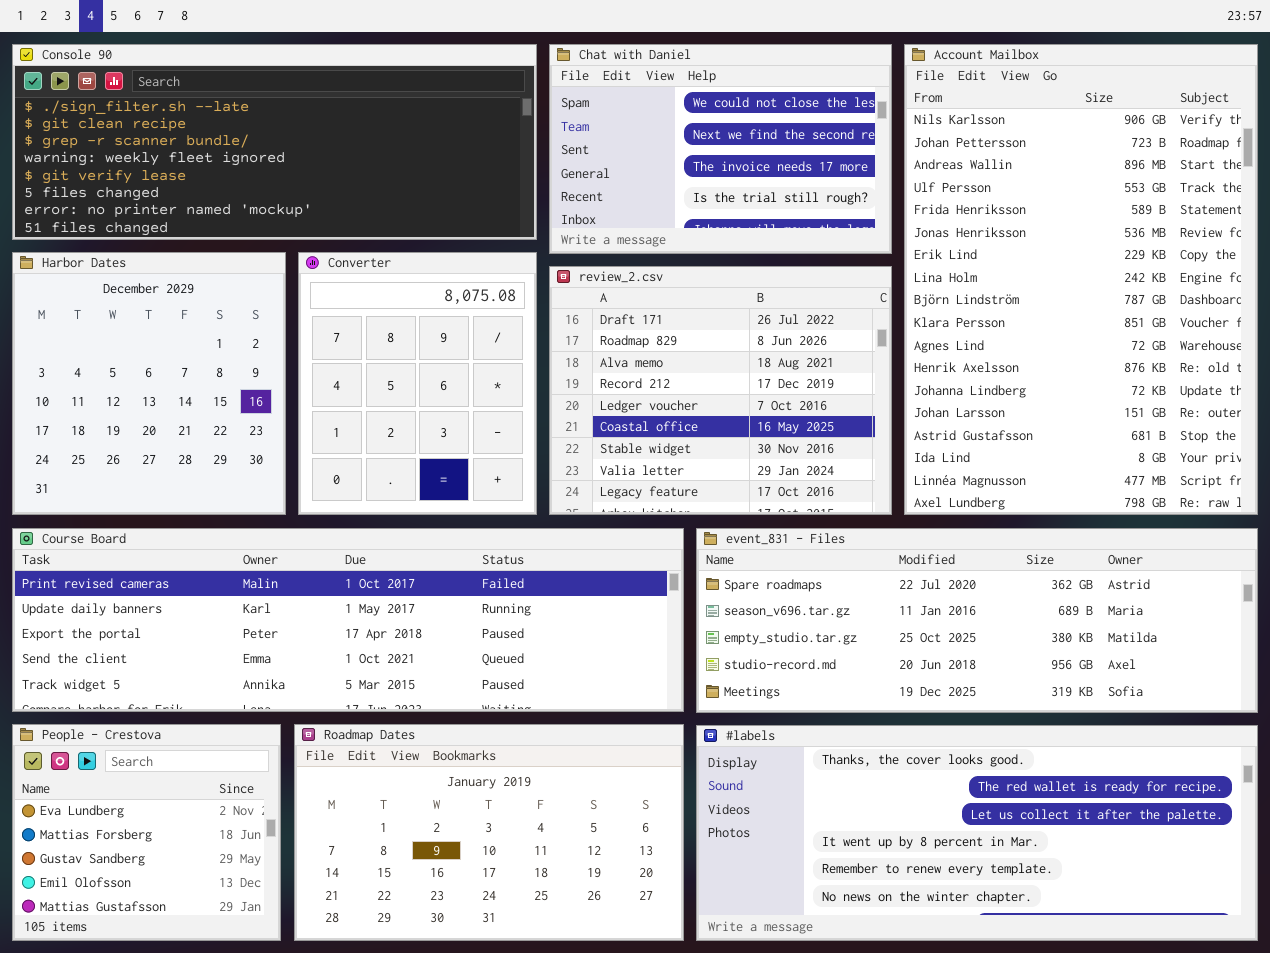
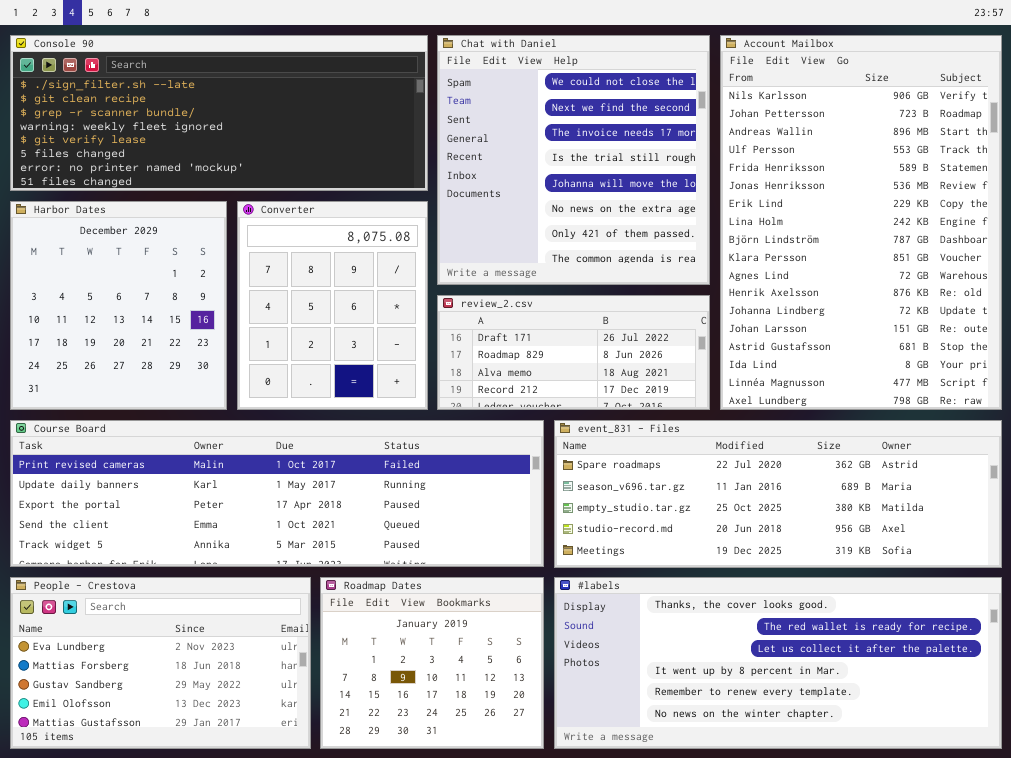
Chat with Daniel: [549,44,892,254] -> [437,35,710,285], resized
review_2.csv: [549,266,892,515] -> [437,295,710,410], resized
People - Crestova: [12,724,281,941] -> [10,577,311,749], resized
Roadmap Dates: [294,724,684,941] -> [320,577,544,749], resized

